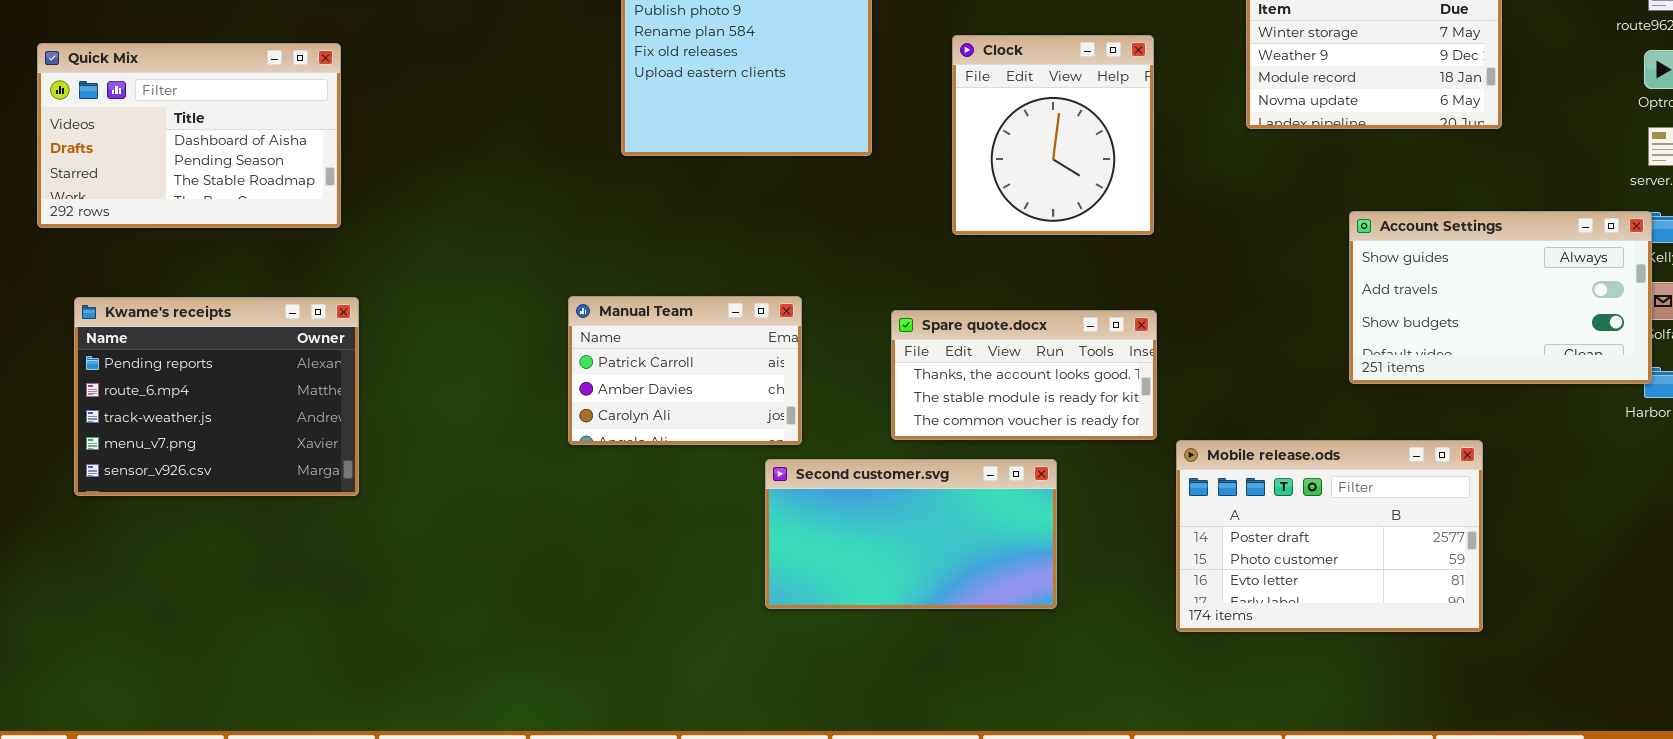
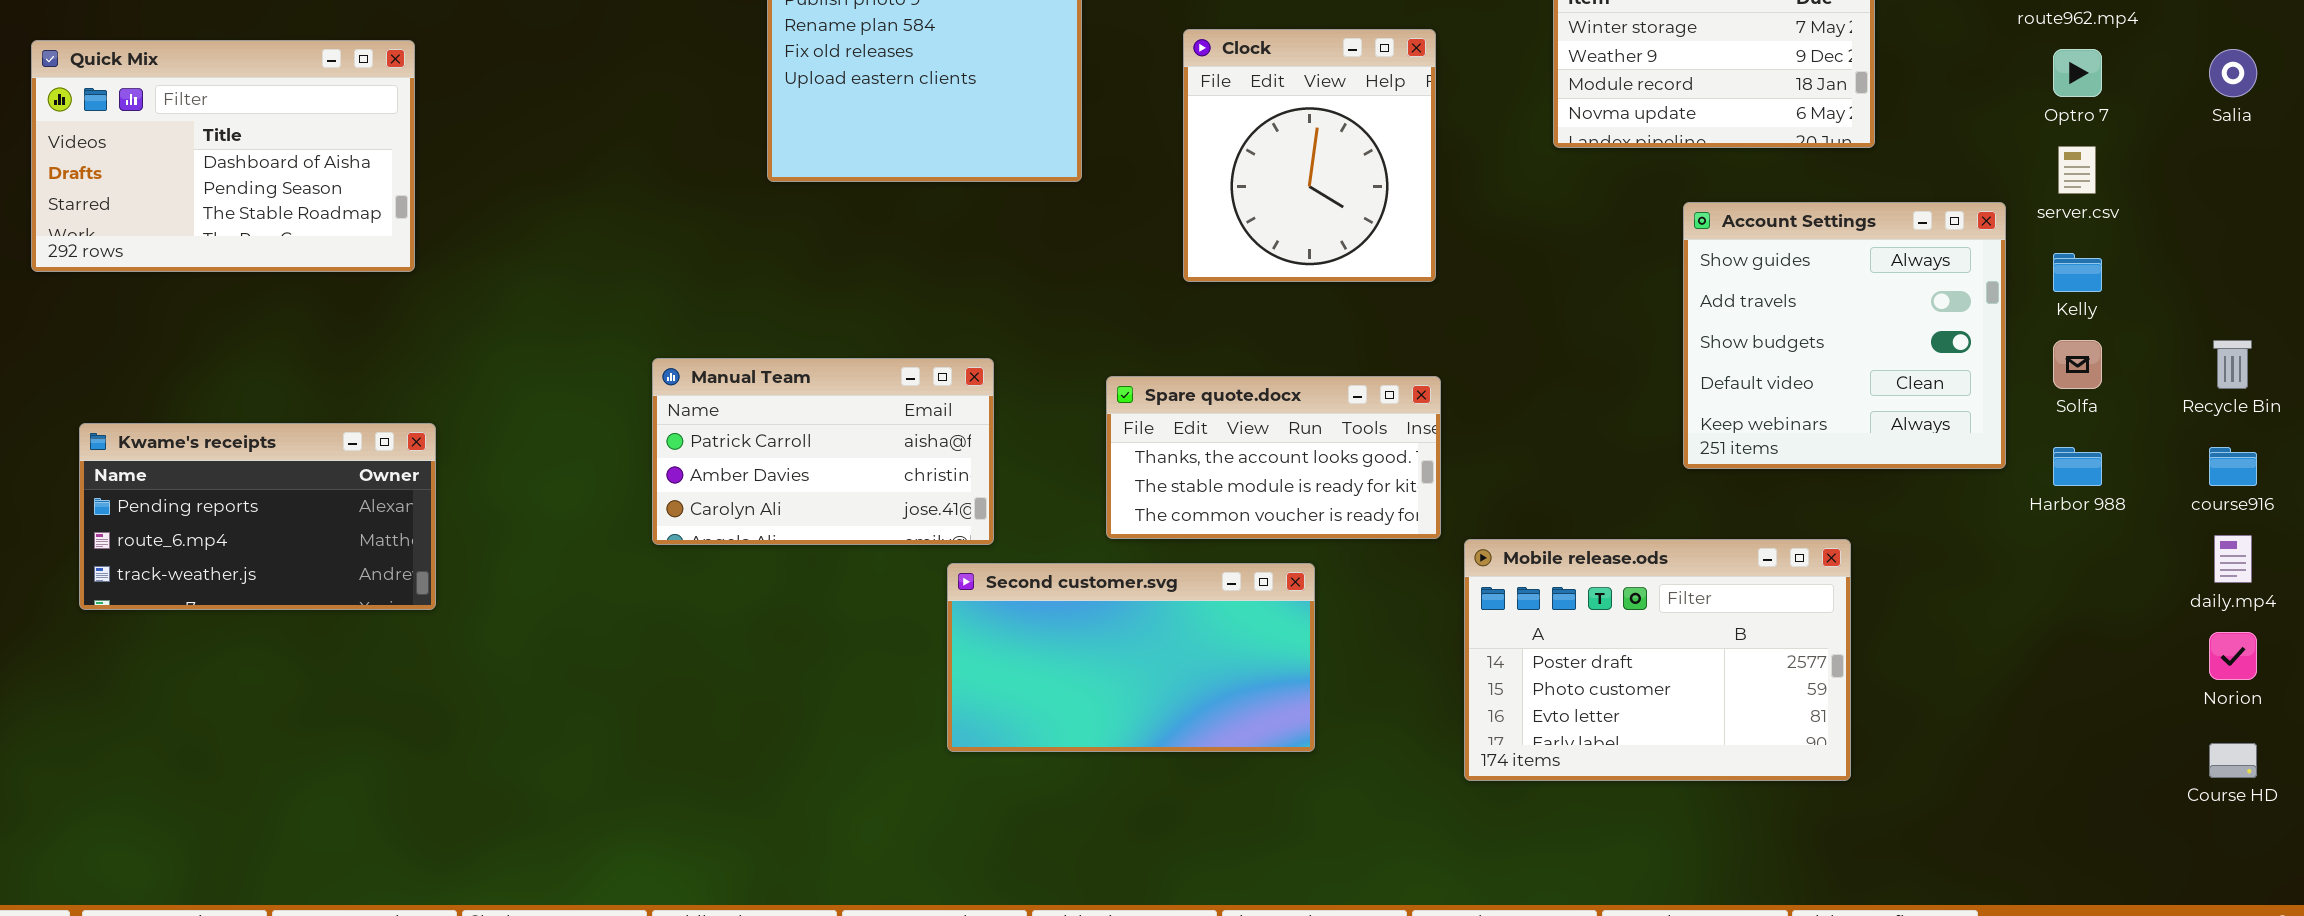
Account Settings: [1349,211,1652,384] -> [1683,202,2006,469], resized
Manual Team: [568,296,802,445] -> [652,358,994,545], resized
Kwame's receipts: [74,297,359,496] -> [79,423,436,610], resized

